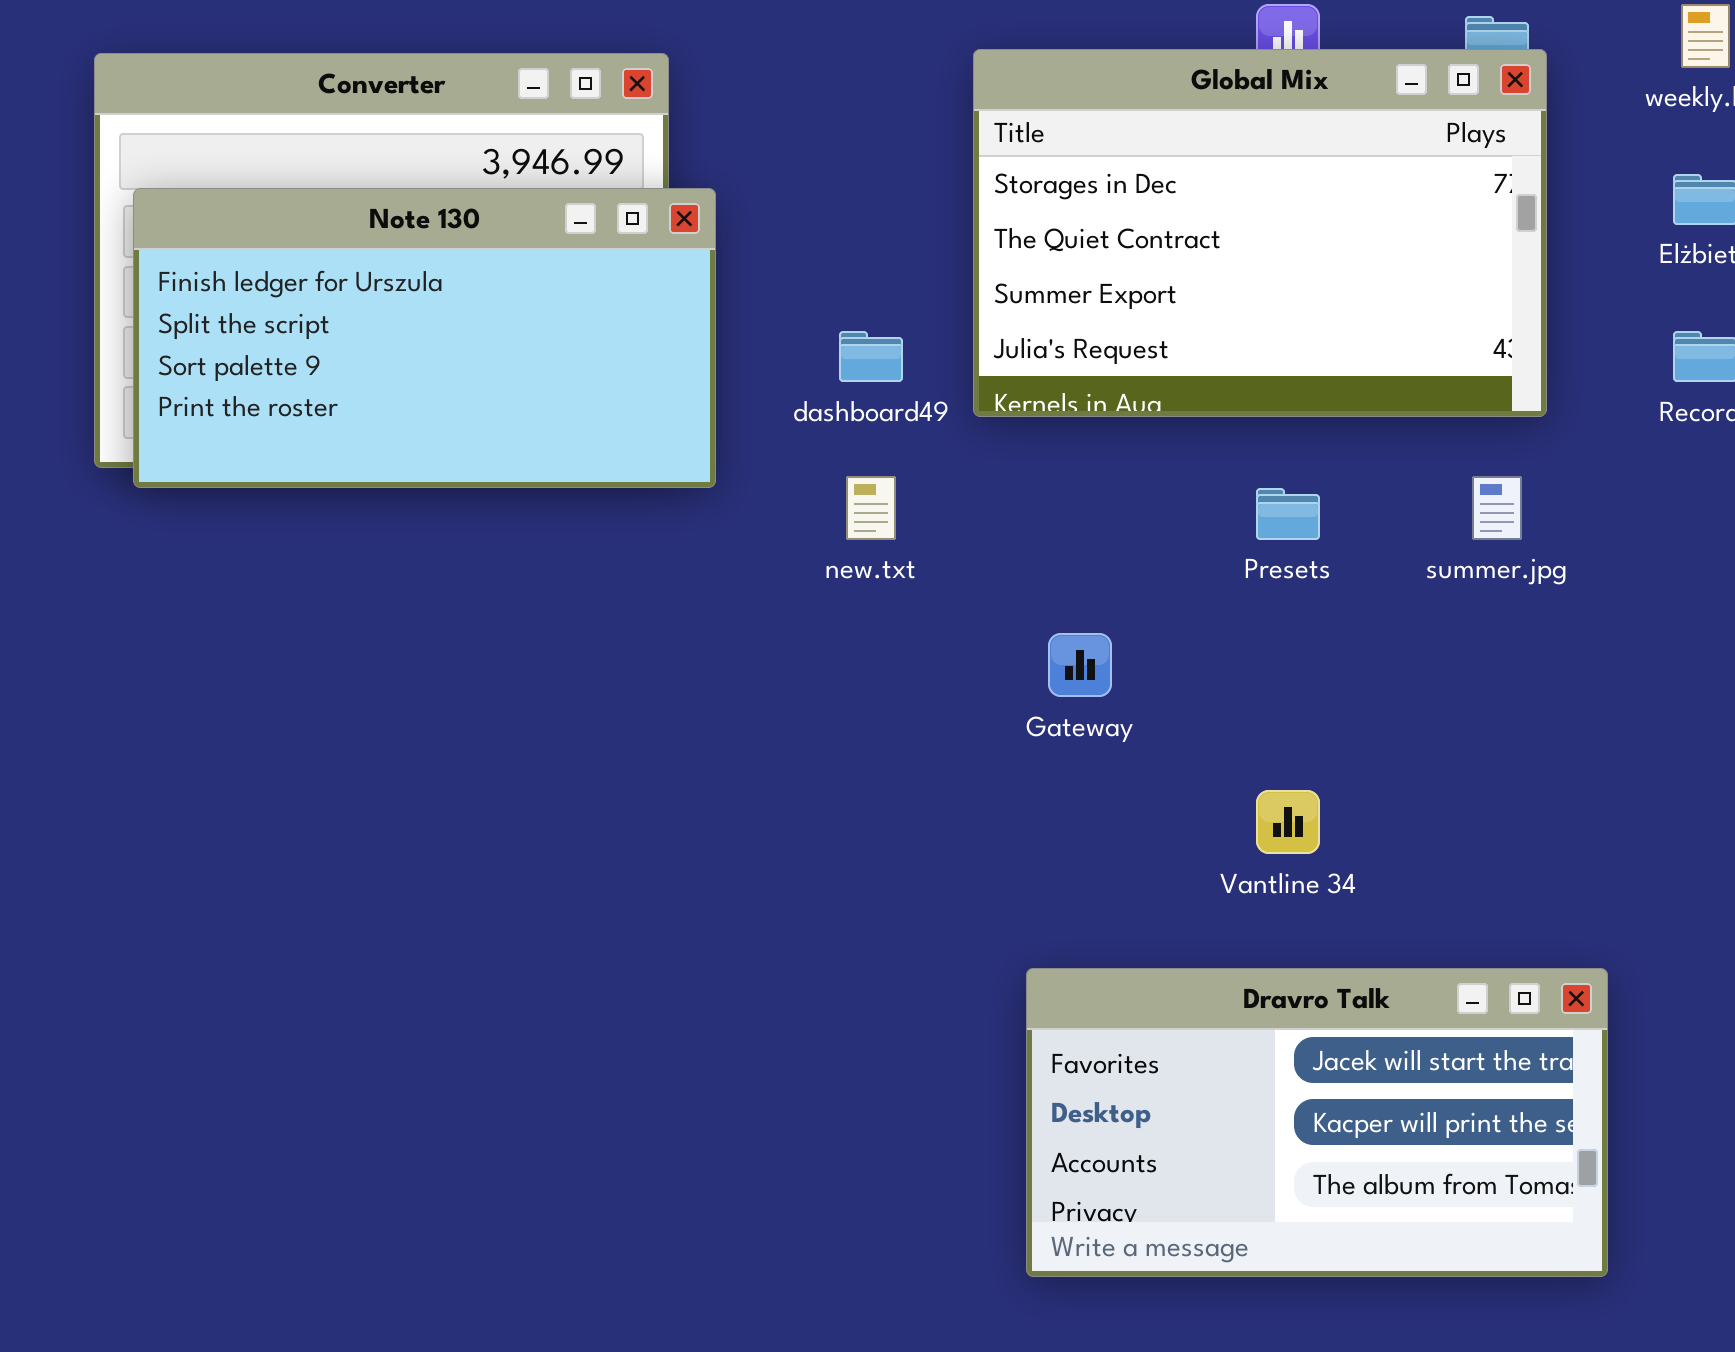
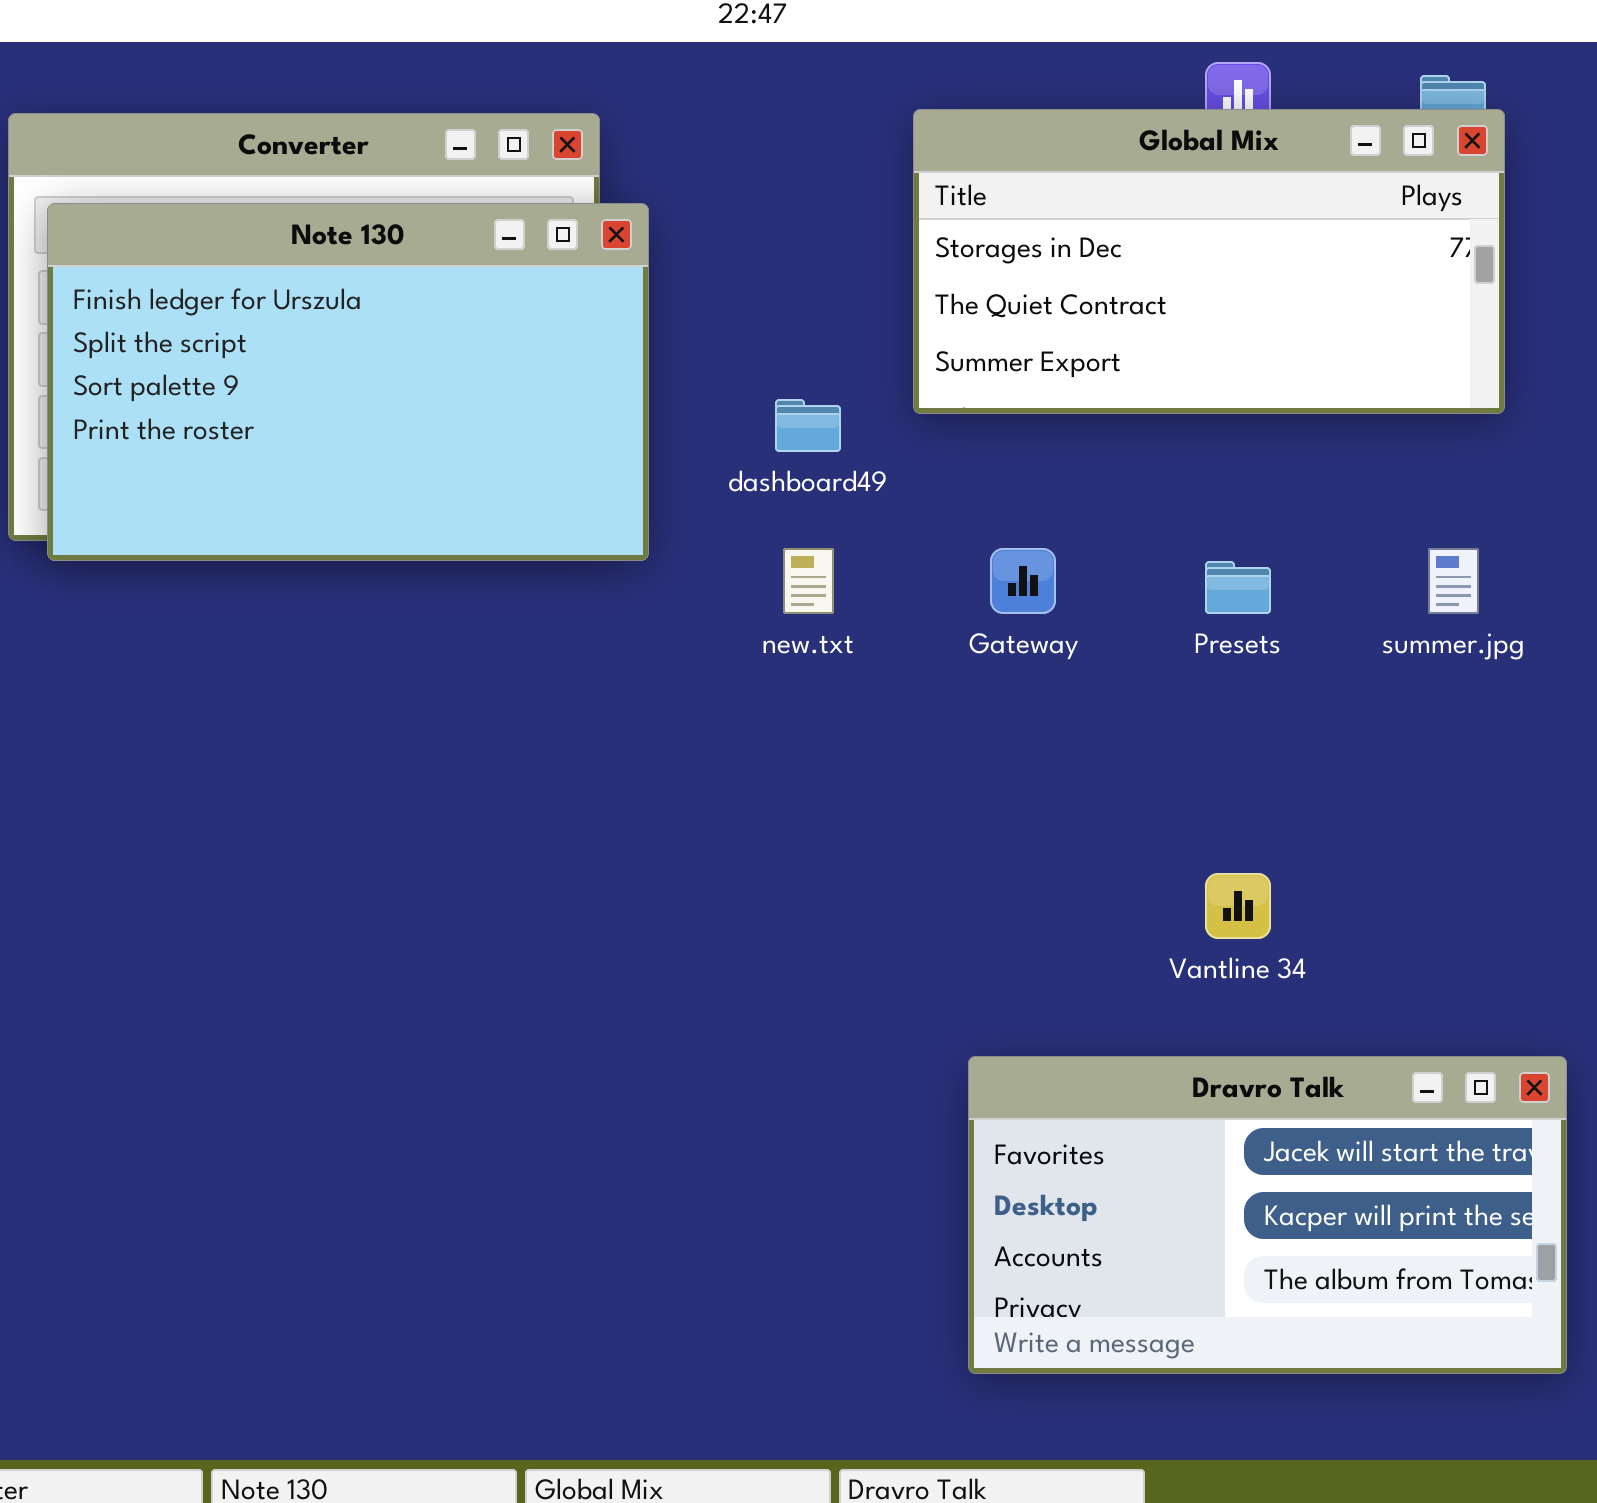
Global Mix: [973,49,1547,417] -> [913,109,1505,414], resized
Note 130: [133,188,716,488] -> [47,203,649,561], resized
Gateway: [1048,633,1112,697] -> [990,548,1056,614], moved

